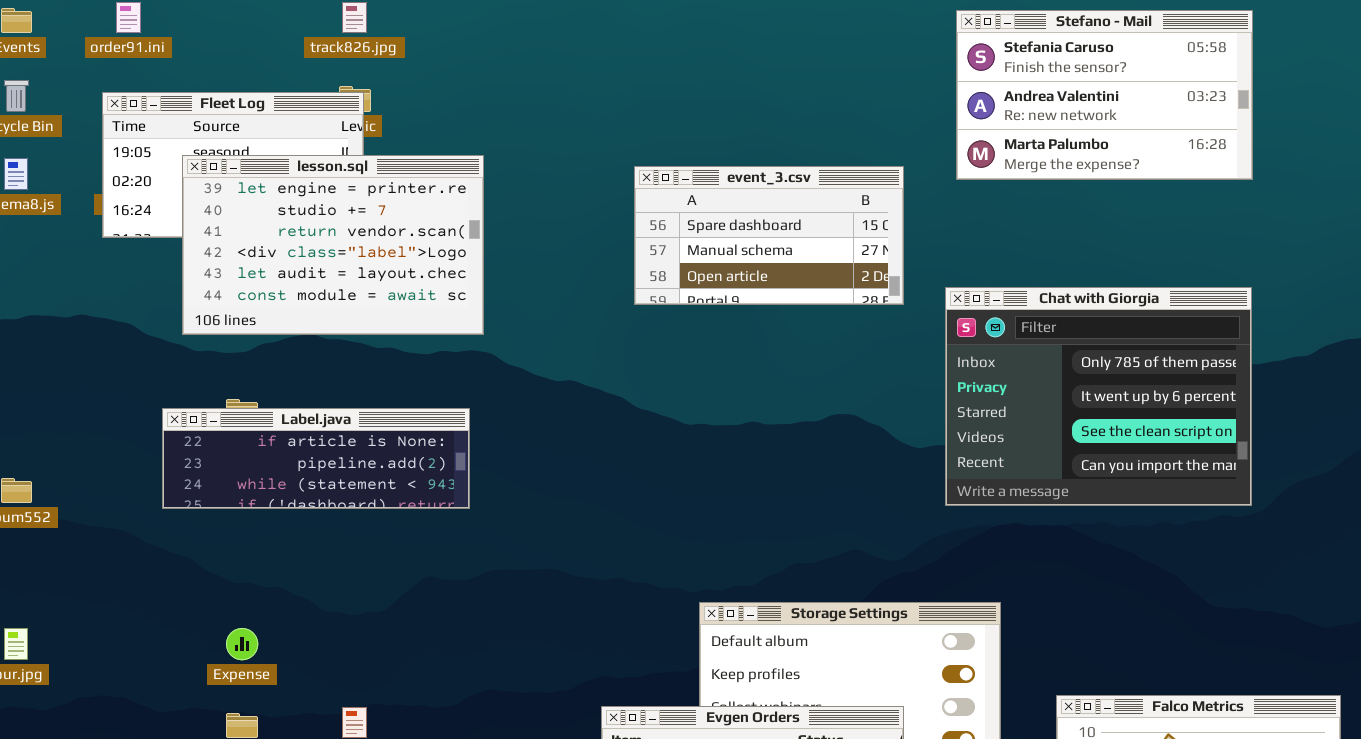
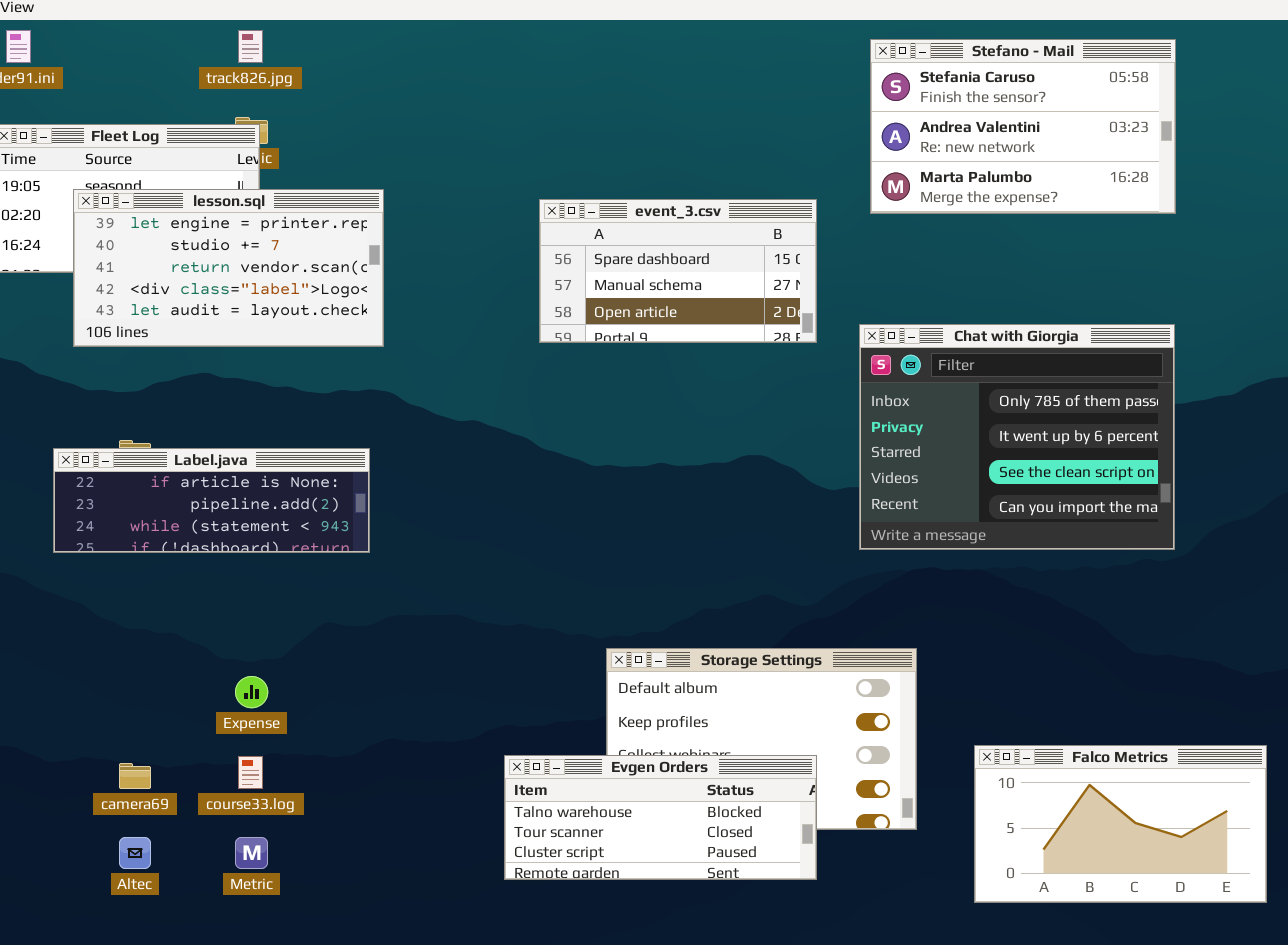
lesson.sql: [182,155,484,335] -> [73,189,384,347], resized
Expense: [226,628,258,660] -> [235,676,268,708], moved

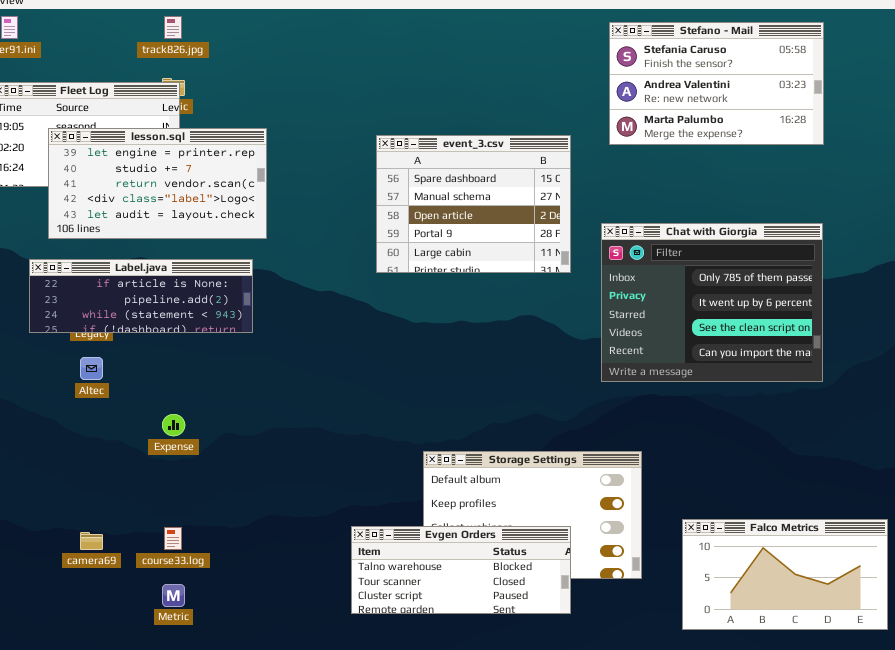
event_3.csv: [539,199,817,343] -> [376,135,571,273], resized
Label.java: [53,448,370,553] -> [29,259,253,333], moved
Expense: [235,676,268,708] -> [162,414,185,436], moved
Altec: [119,837,151,869] -> [80,357,103,380], moved

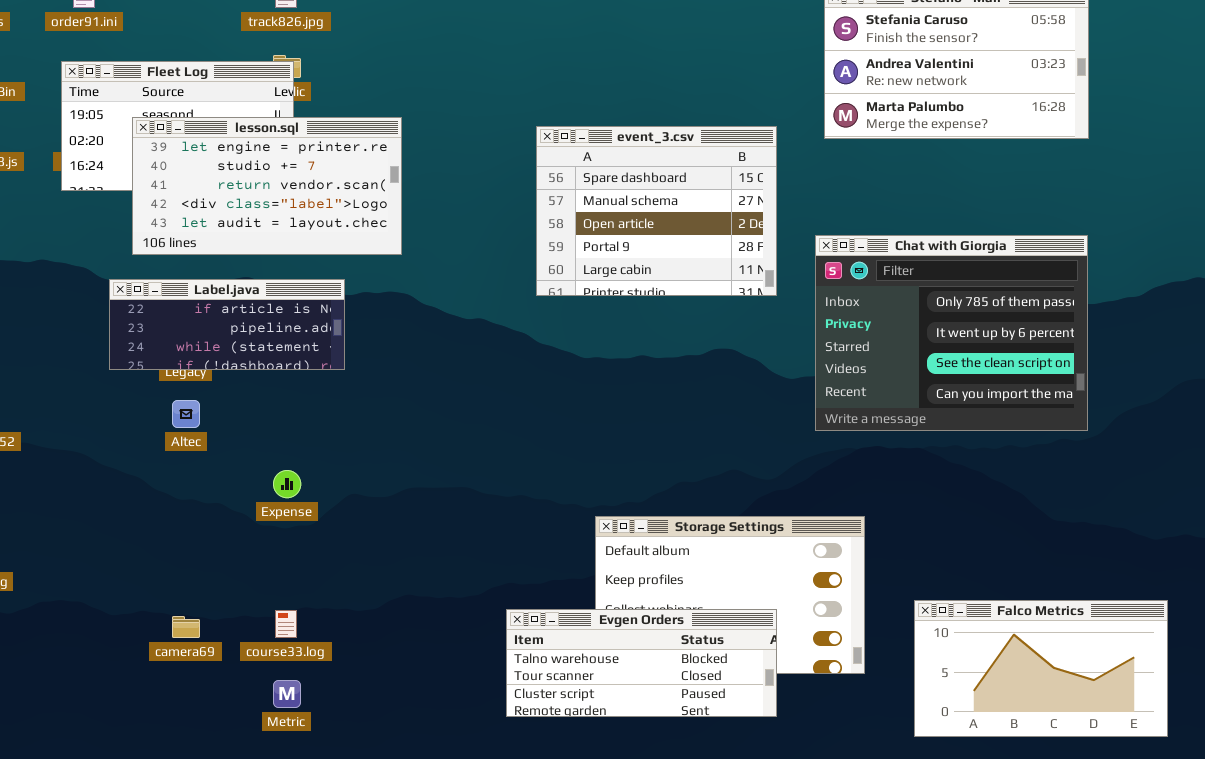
Label.java: [29,259,253,333] -> [109,279,345,370], resized

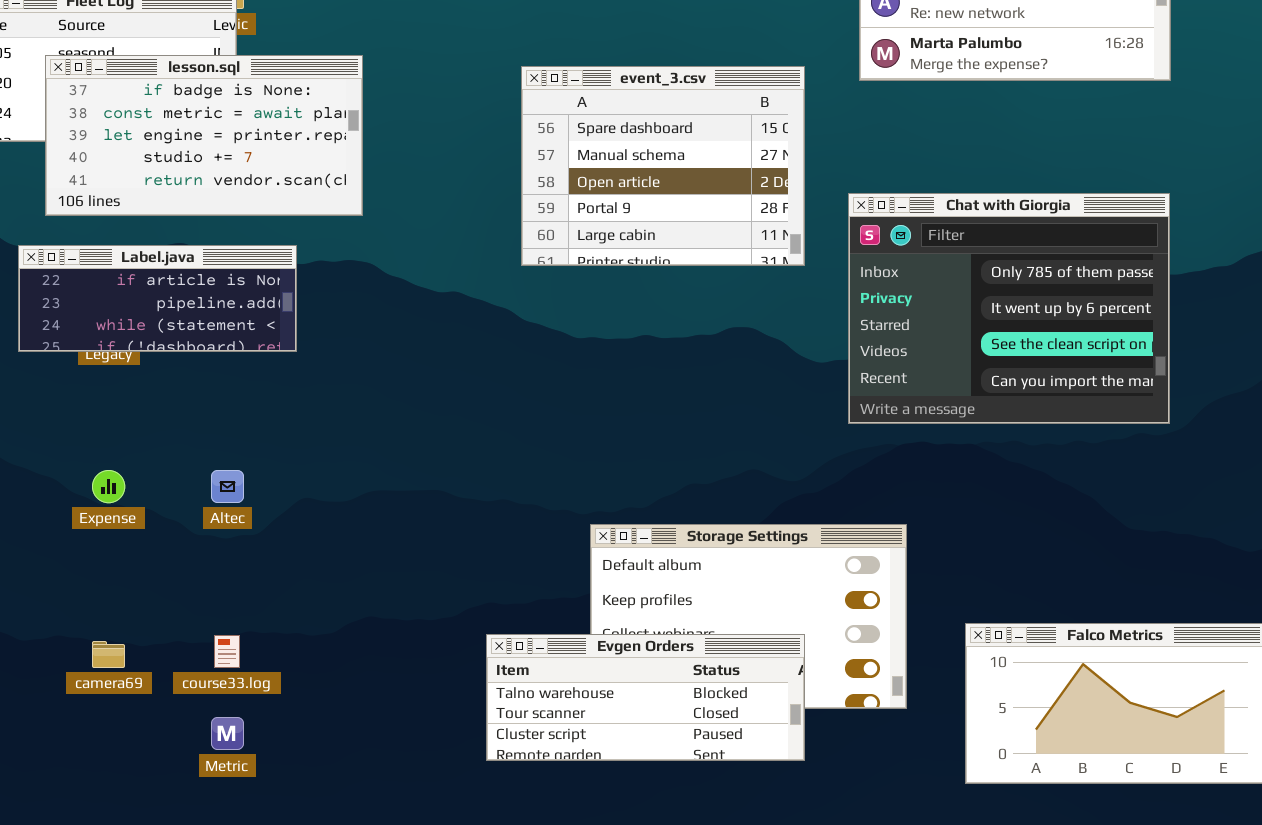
lesson.sql: [132,117,402,255] -> [45,55,363,216], scrolled up 2 rows
Altec: [172,400,200,428] -> [211,470,244,503], moved
Expense: [273,470,301,498] -> [92,470,125,503], moved

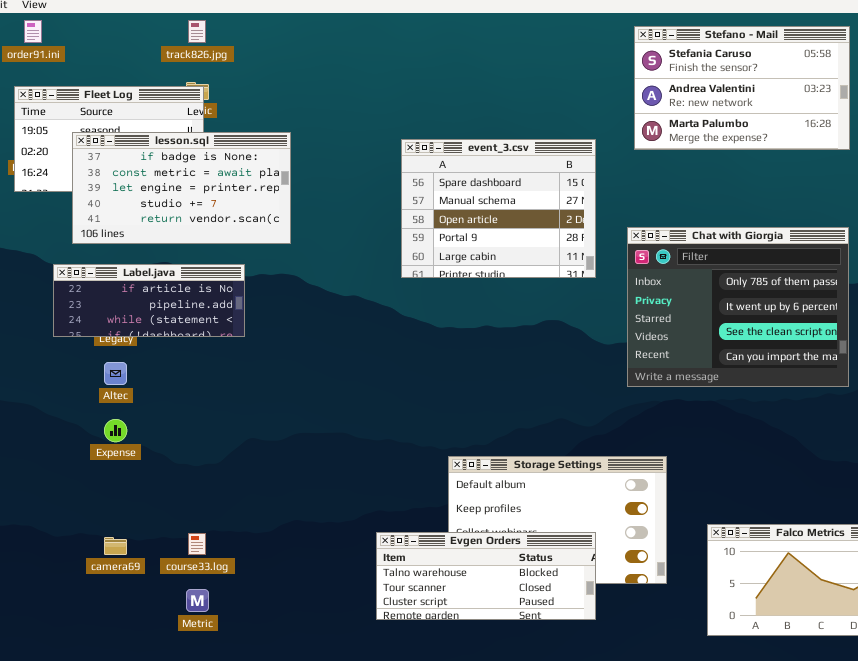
Altec: [211,470,244,503] -> [104,362,127,385], moved

